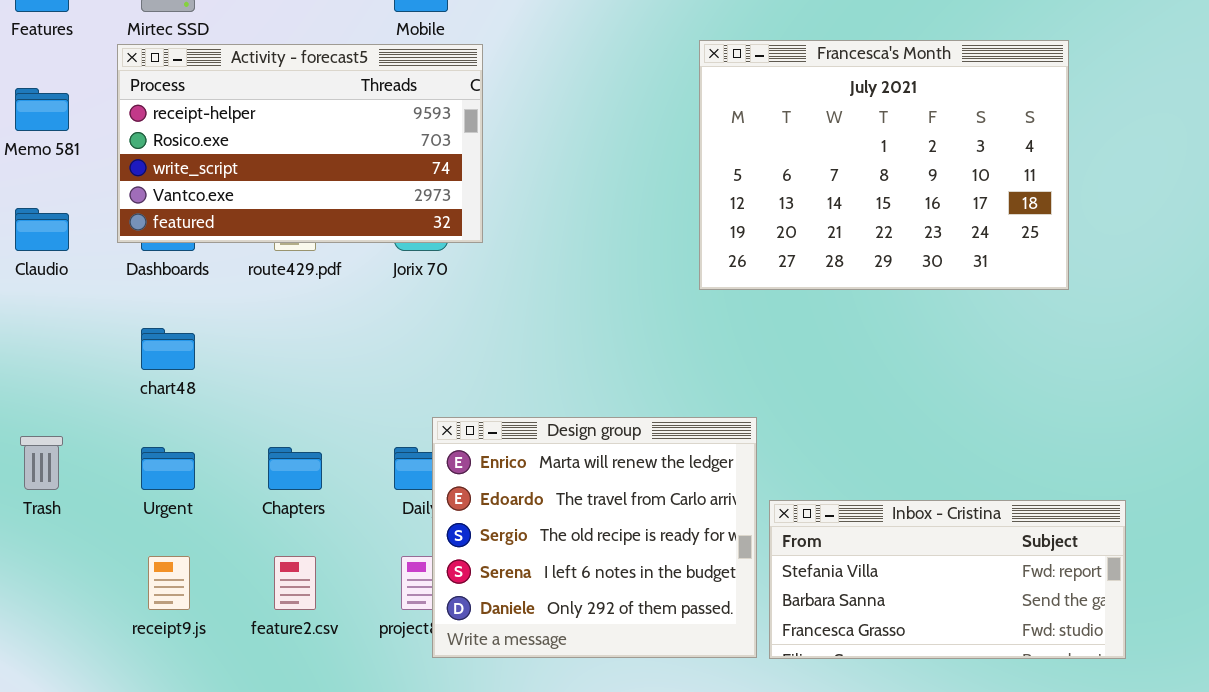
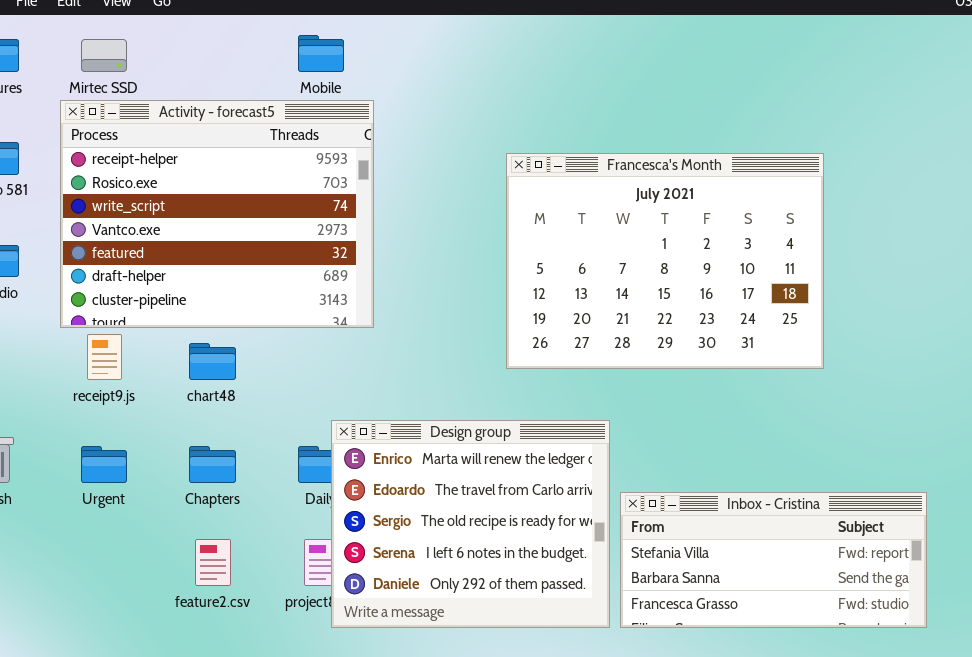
Francesca's Month: [699,40,1069,290] -> [506,153,824,369], moved
Activity - forecast5: [117,44,483,243] -> [60,100,374,328], resized
chart48: [141,328,195,370] -> [189,343,236,380], moved
receipt9.js: [148,556,190,610] -> [87,334,122,380], moved

